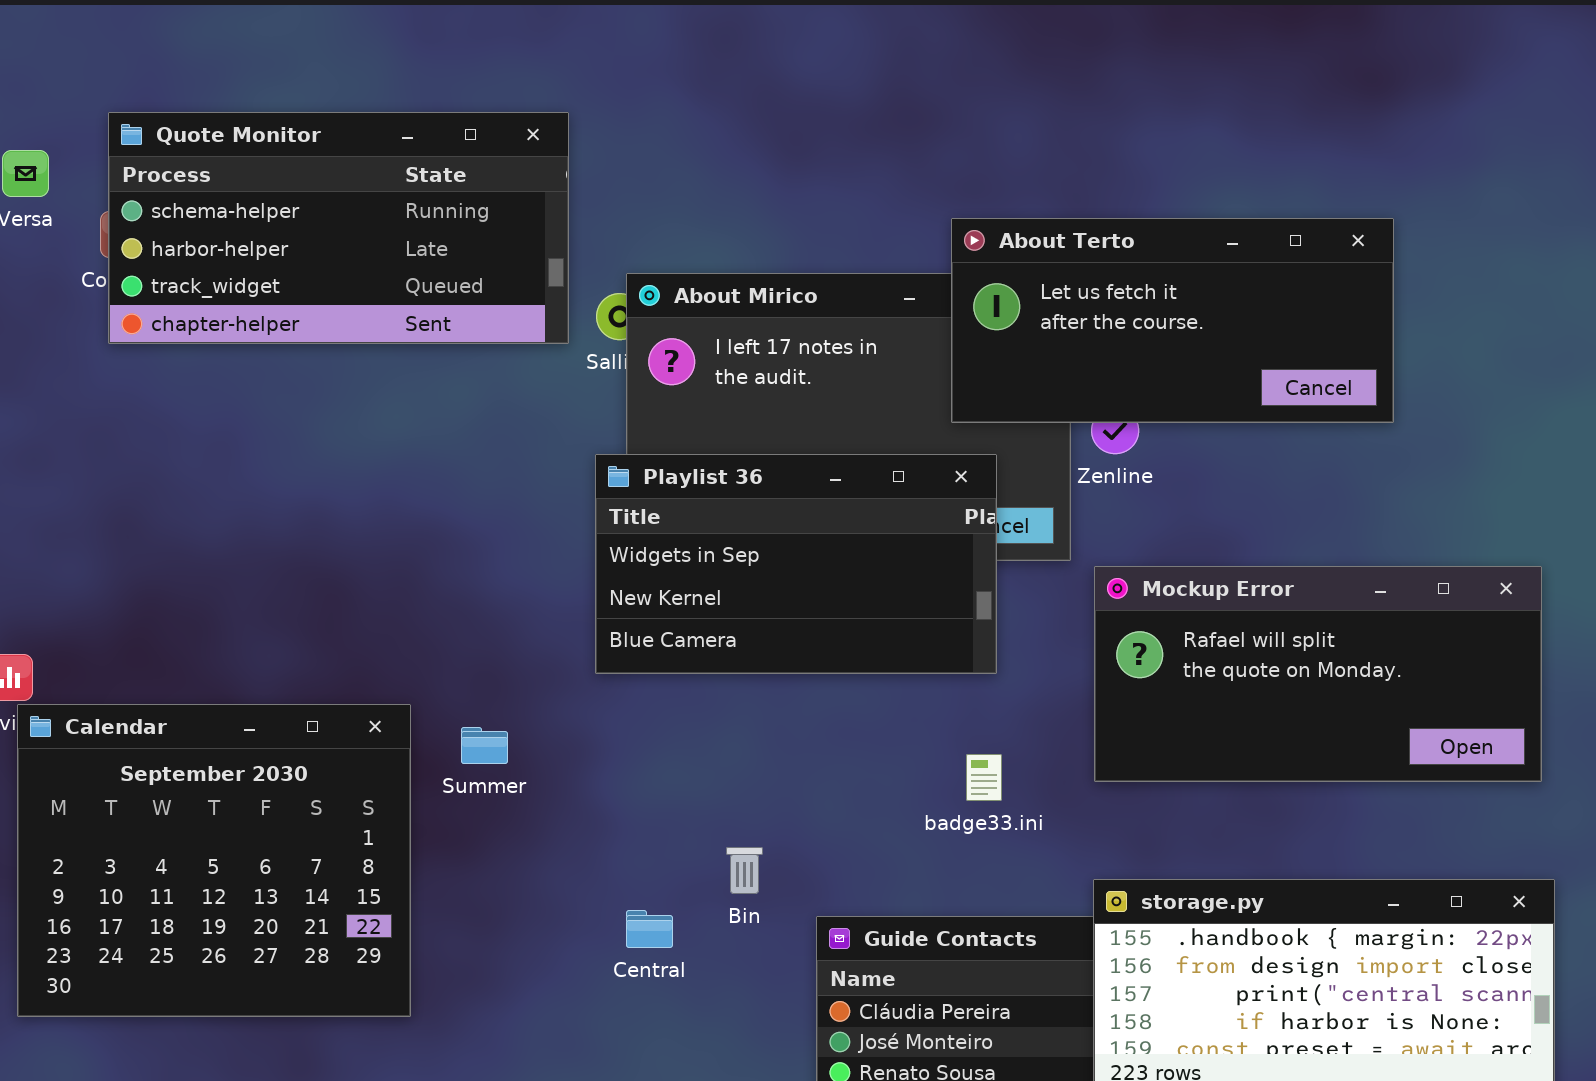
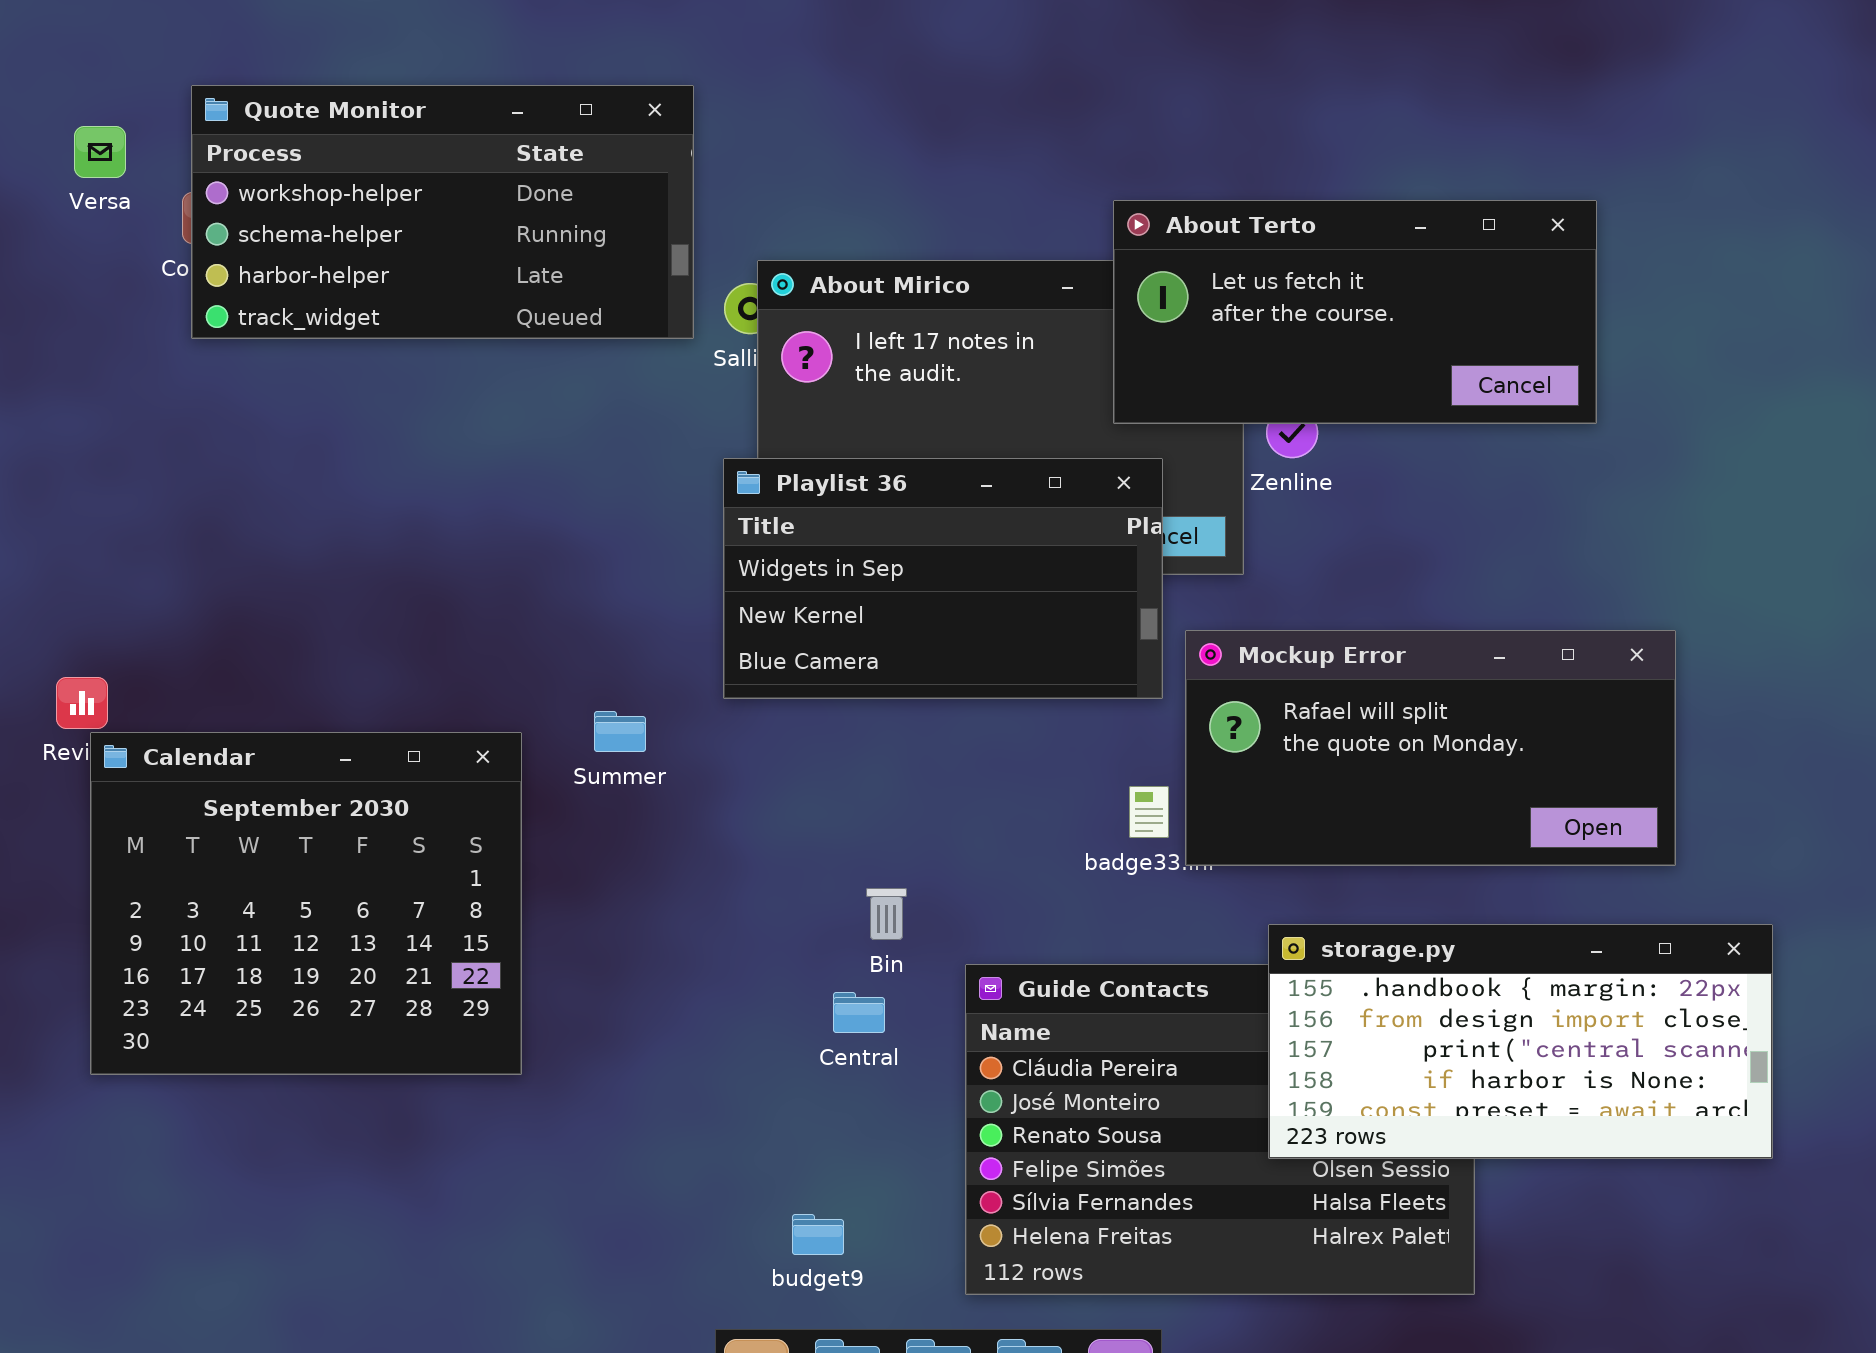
Quote Monitor: [108,112,569,344] -> [191,85,694,339], scrolled up 1 row
Mockup Error: [1094,566,1542,782] -> [1185,630,1676,866], moved
Summer: [461,727,508,764] -> [594,711,646,752], moved
Central: [626,910,673,948] -> [833,992,885,1033], moved

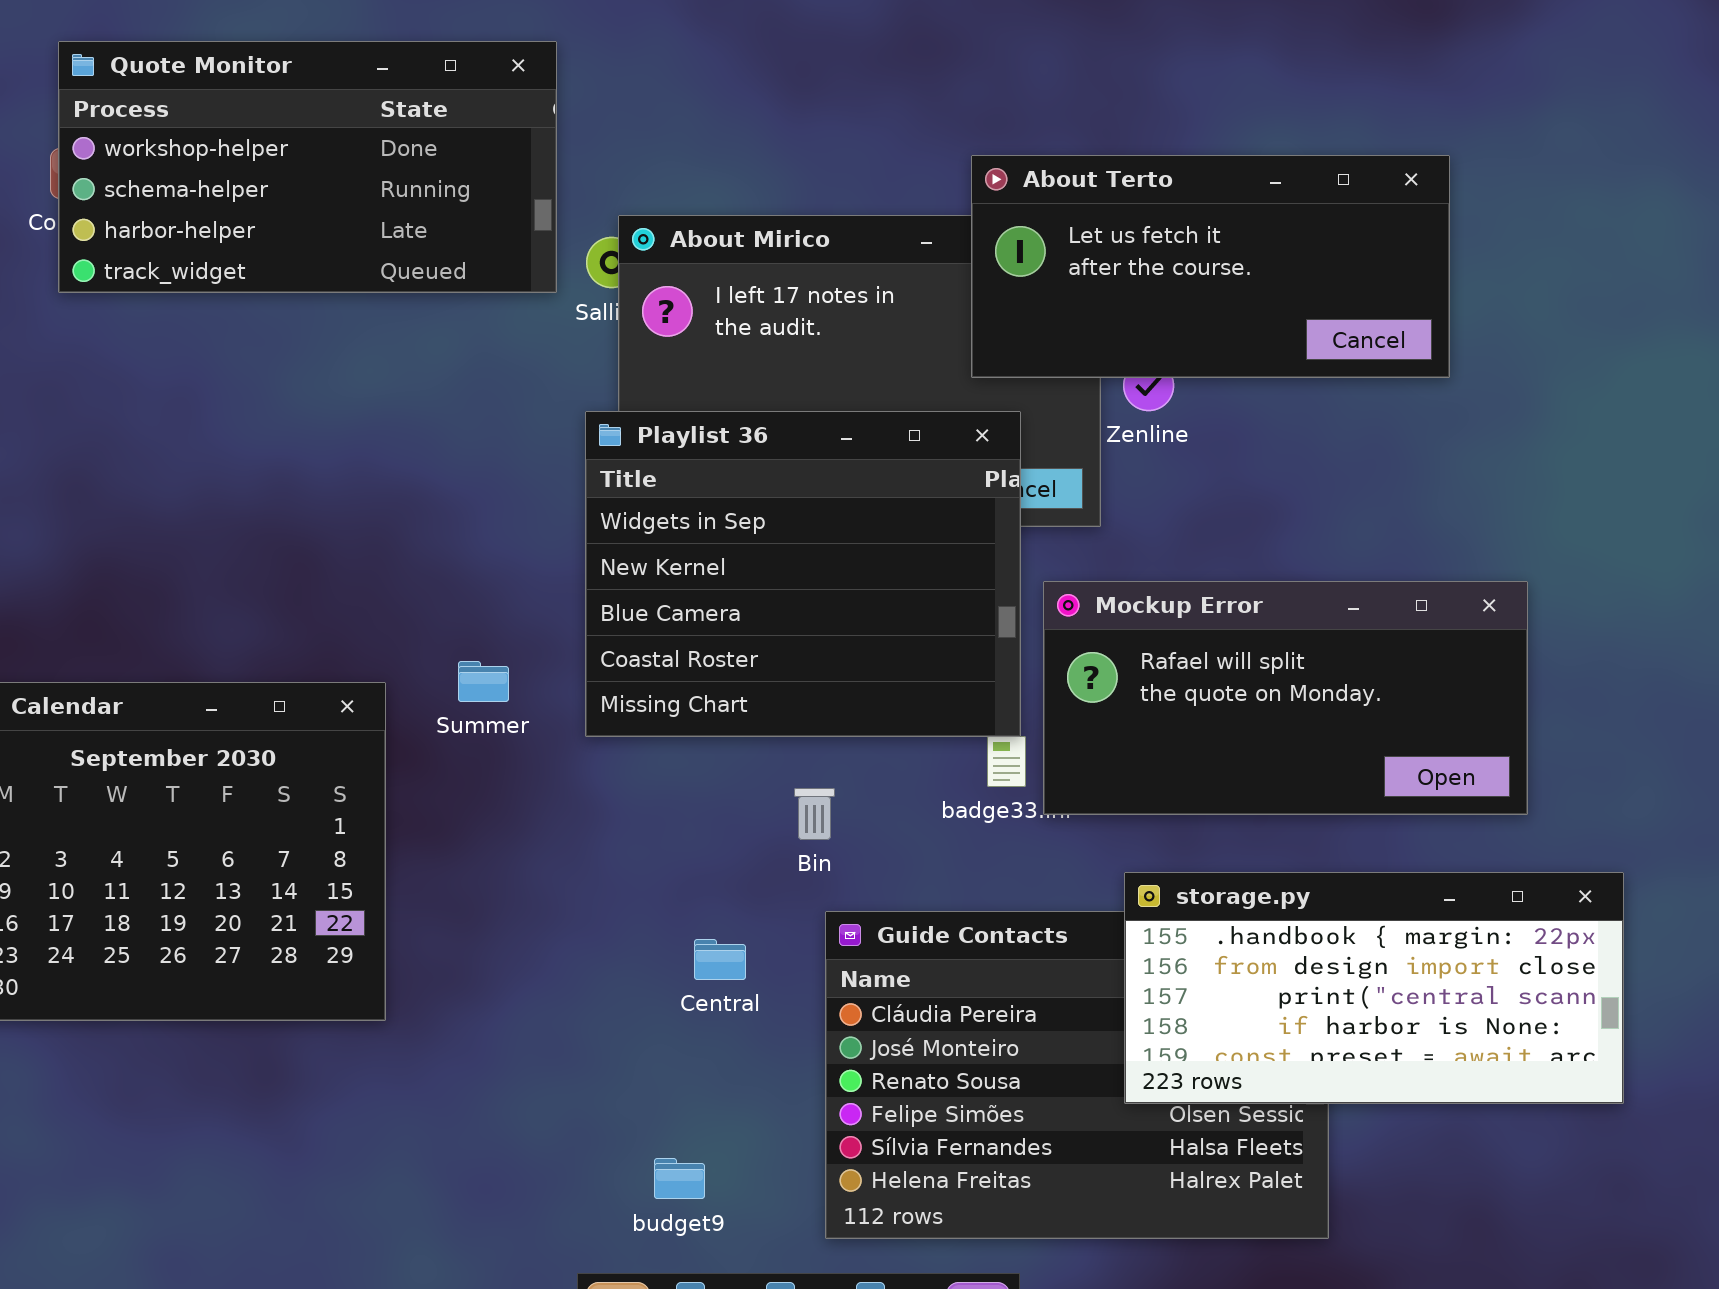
Playlist 36: [723,458,1163,699] -> [585,411,1021,737], resized
Bin: [866,888,907,940] -> [794,788,835,840], moved

